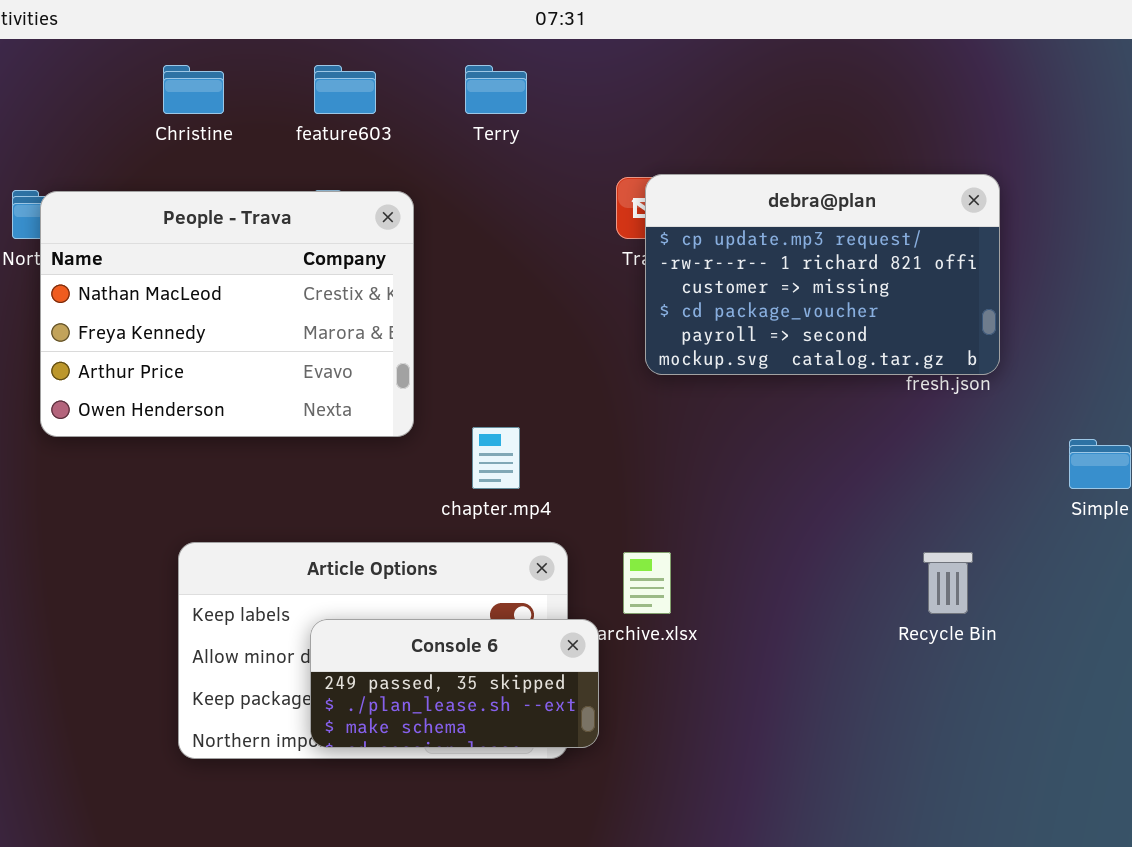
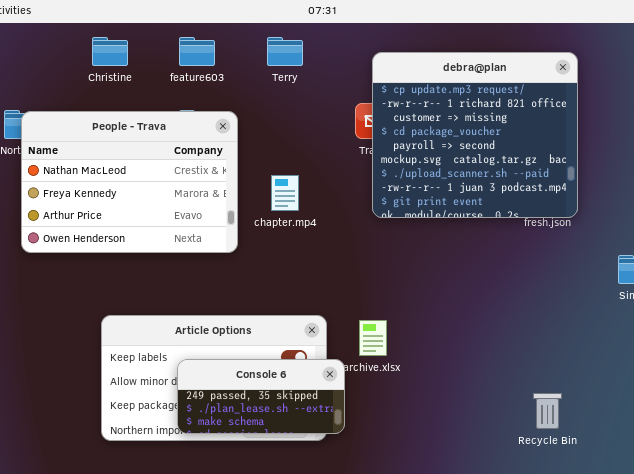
debra@plan: [645,174,1000,375] -> [372,52,578,218], resized
chapter.mp4: [472,427,520,489] -> [271,175,299,211], moved
Recycle Bin: [923,552,973,614] -> [533,393,562,429], moved

